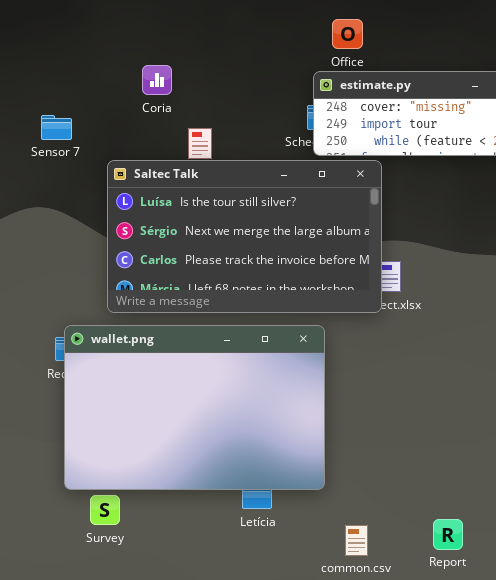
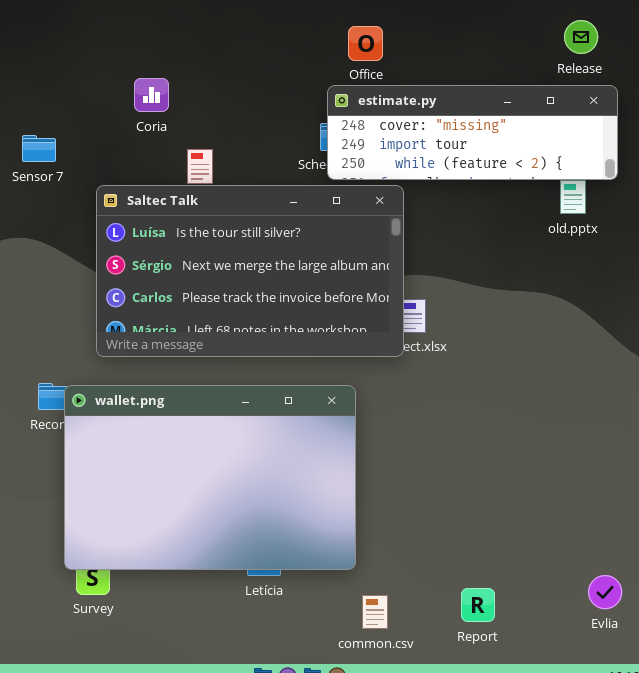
wallet.png: [64,325,325,490] -> [64,385,356,570], moved

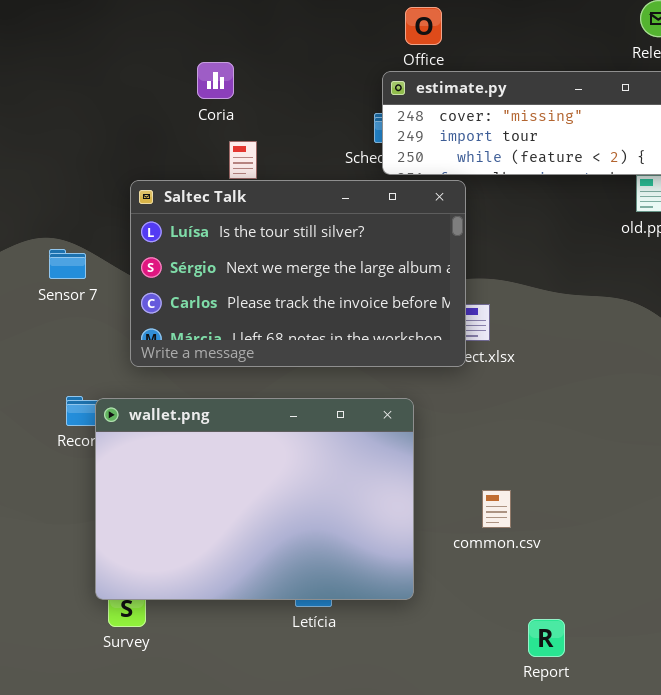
Coria: [134,78,169,112] -> [197,62,234,99], moved
Sensor 7: [22,135,56,162] -> [49,249,86,279], moved
common.csv: [362,595,388,629] -> [482,490,511,528], moved

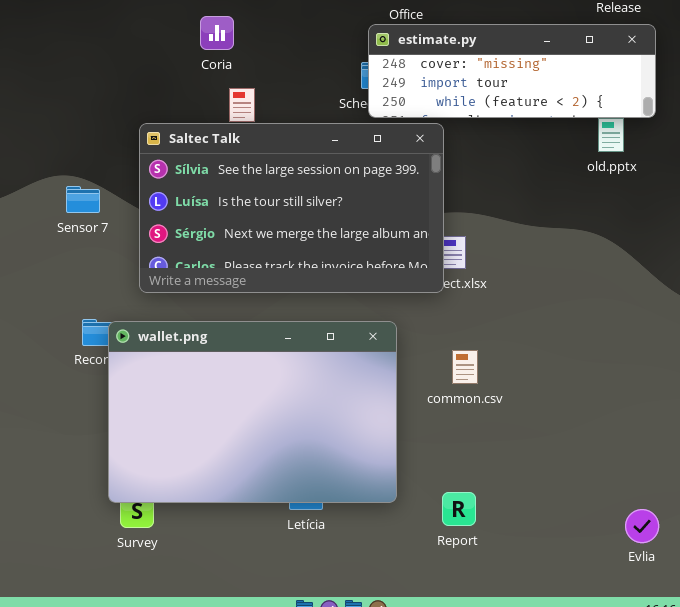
Saltec Talk: [130,180,466,367] -> [139,123,444,293], scrolled up 1 row
common.csv: [482,490,511,528] -> [452,350,478,384], moved
Report: [528,619,565,657] -> [442,492,476,526], moved

